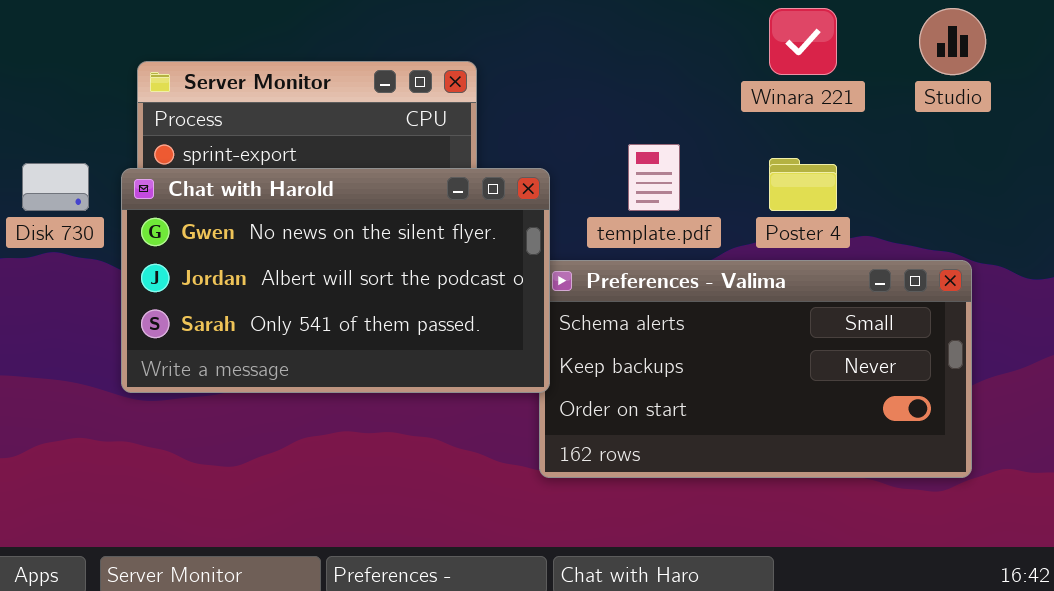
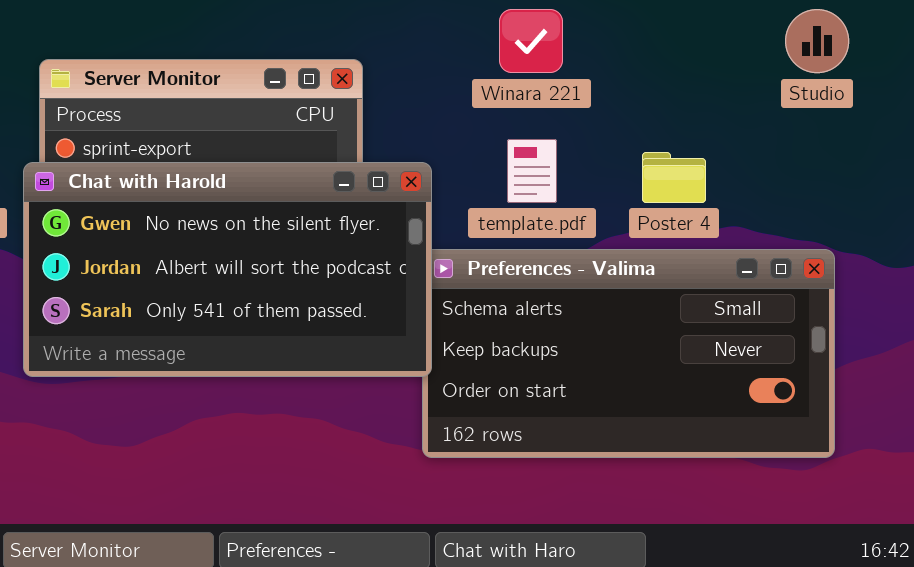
Winara 221: [769,8,837,75] -> [499,9,563,73], moved

